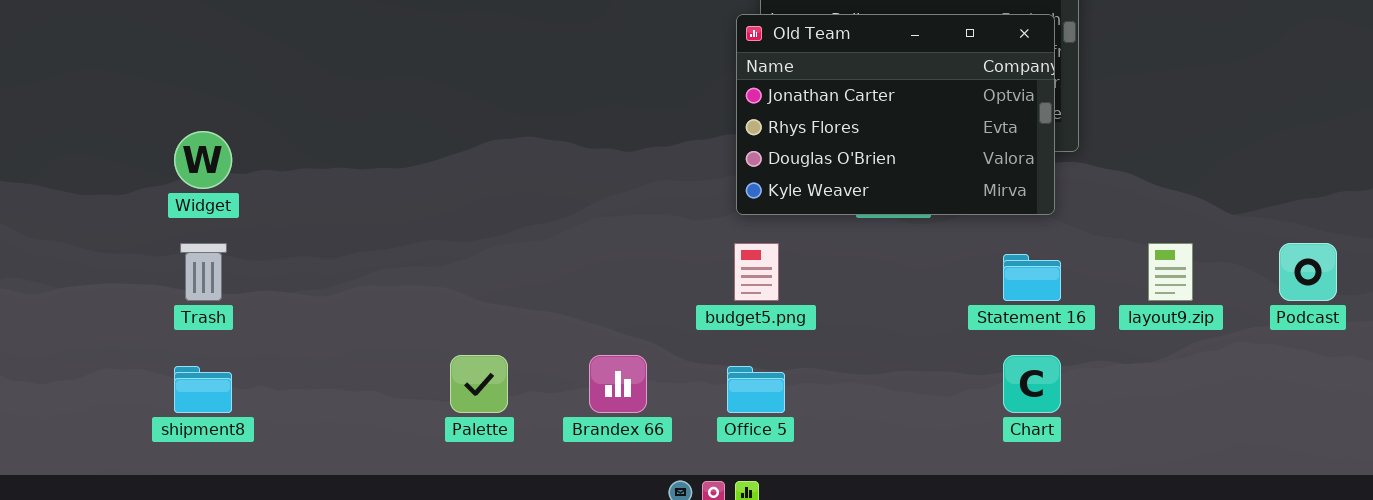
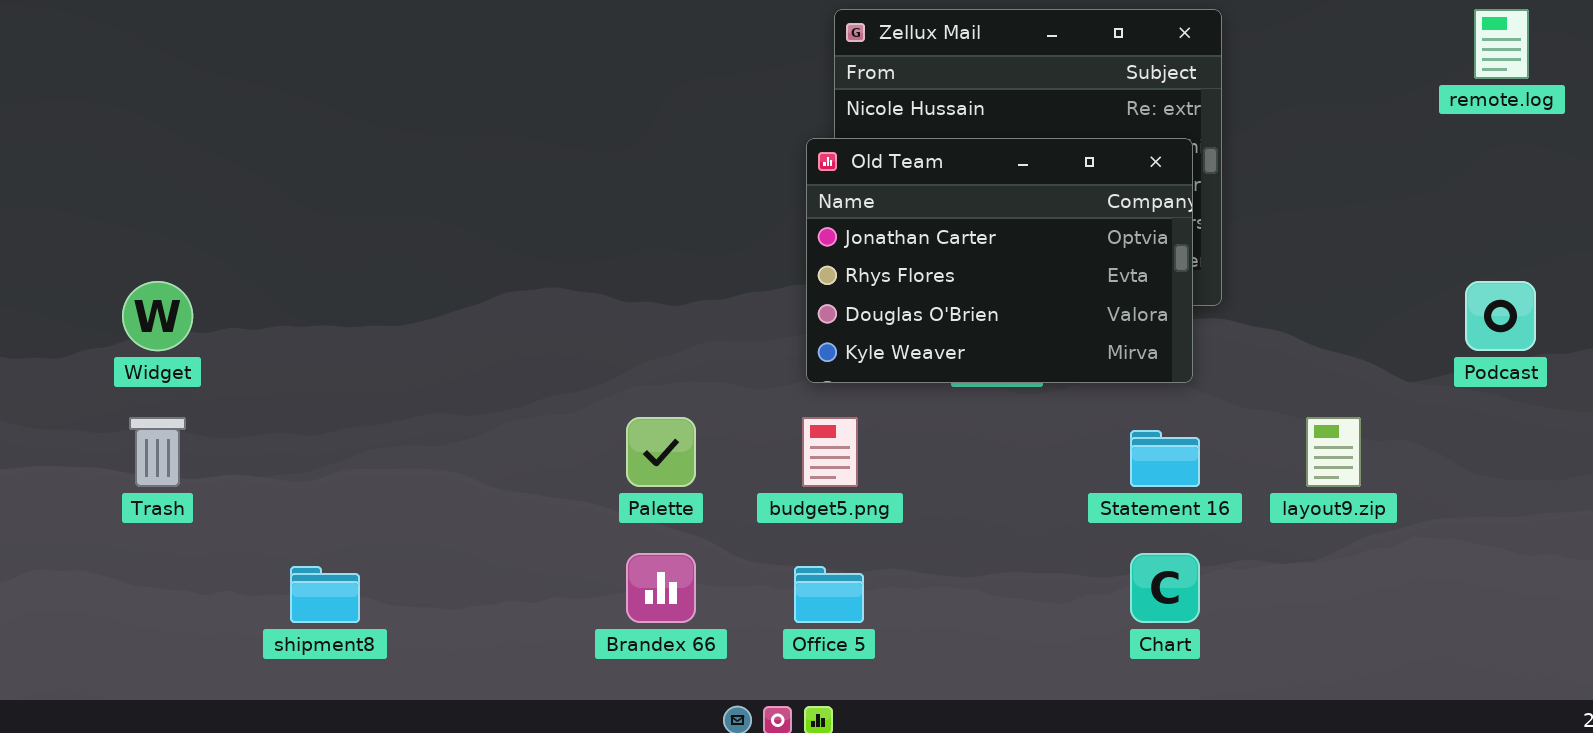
Podcast: [1279,243,1337,301] -> [1465,281,1536,351], moved
Palette: [450,355,508,413] -> [626,417,696,487], moved
shipment8: [174,366,232,413] -> [290,566,360,623], moved

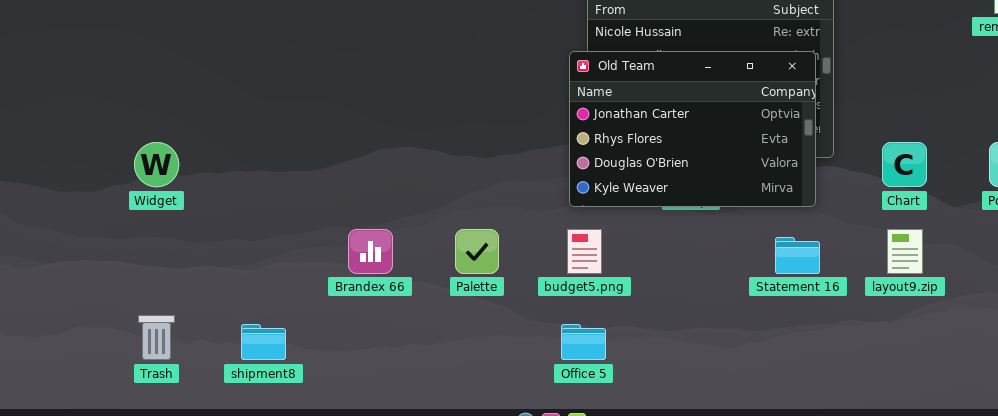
Trash: [129,417,186,487] -> [138,315,175,360], moved
Brandex 66: [626,553,696,623] -> [348,229,393,274], moved
Chart: [1130,553,1200,623] -> [882,142,927,187], moved

